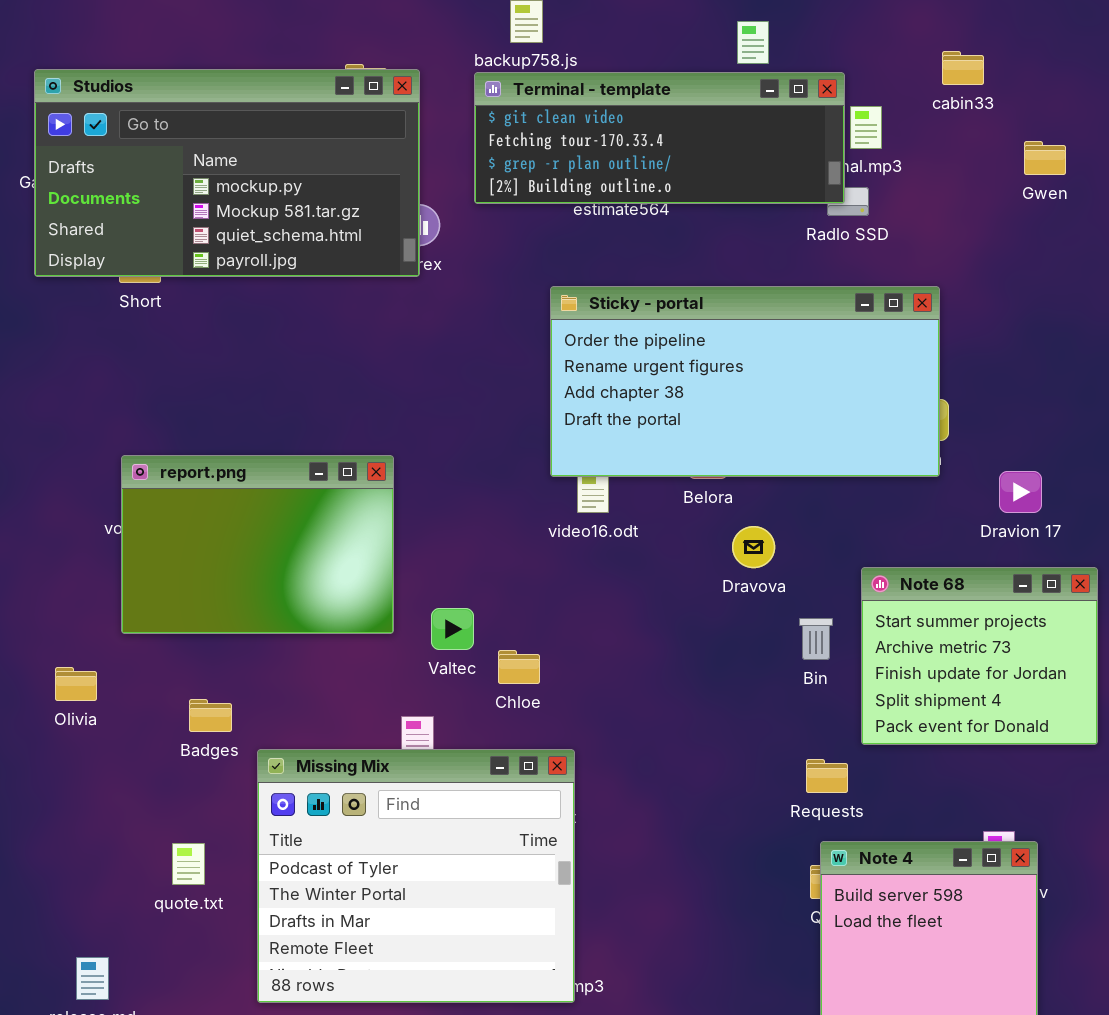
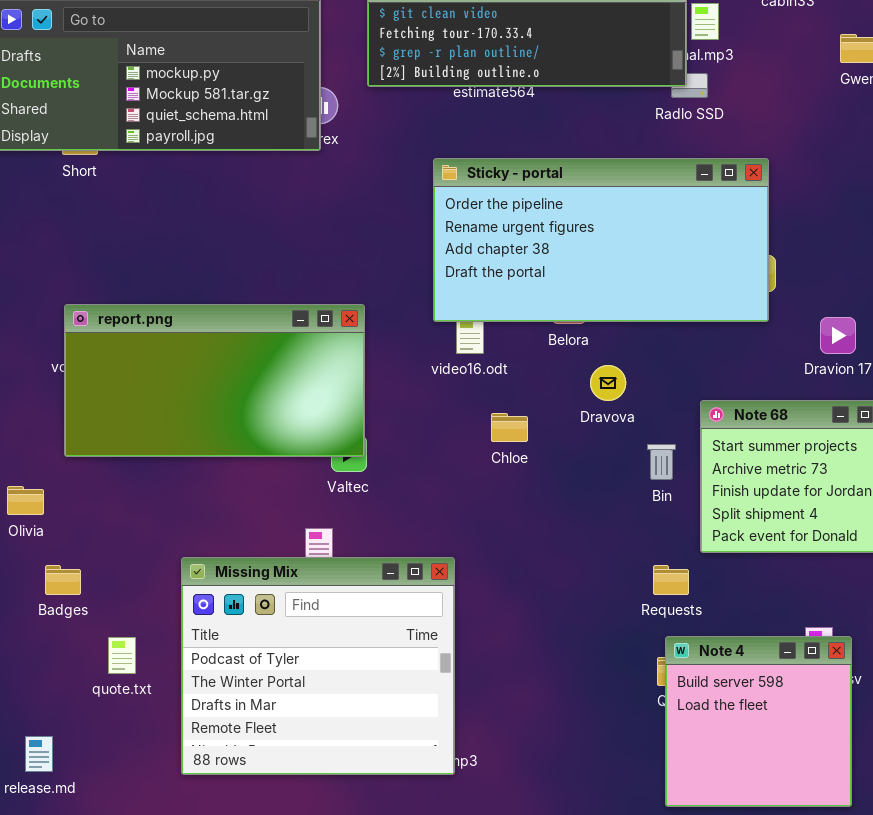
report.png: [121,455,394,634] -> [64,304,365,457], resized
Chloe: [498,650,540,684] -> [491,413,528,442], moved
Badges: [189,699,232,732] -> [45,565,81,595], moved

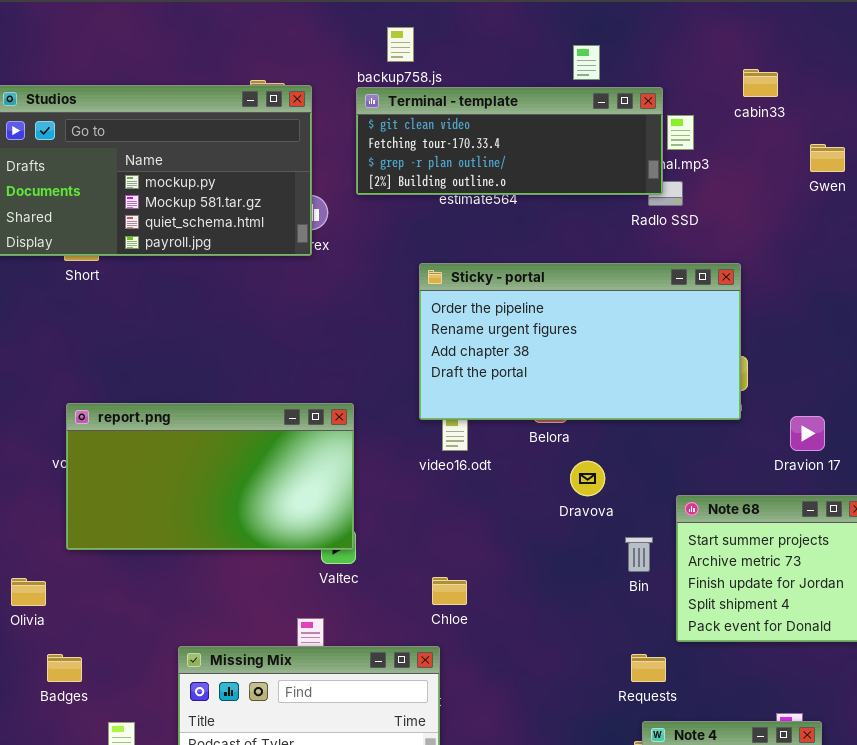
Chloe: [491,413,528,442] -> [432,577,467,605], moved

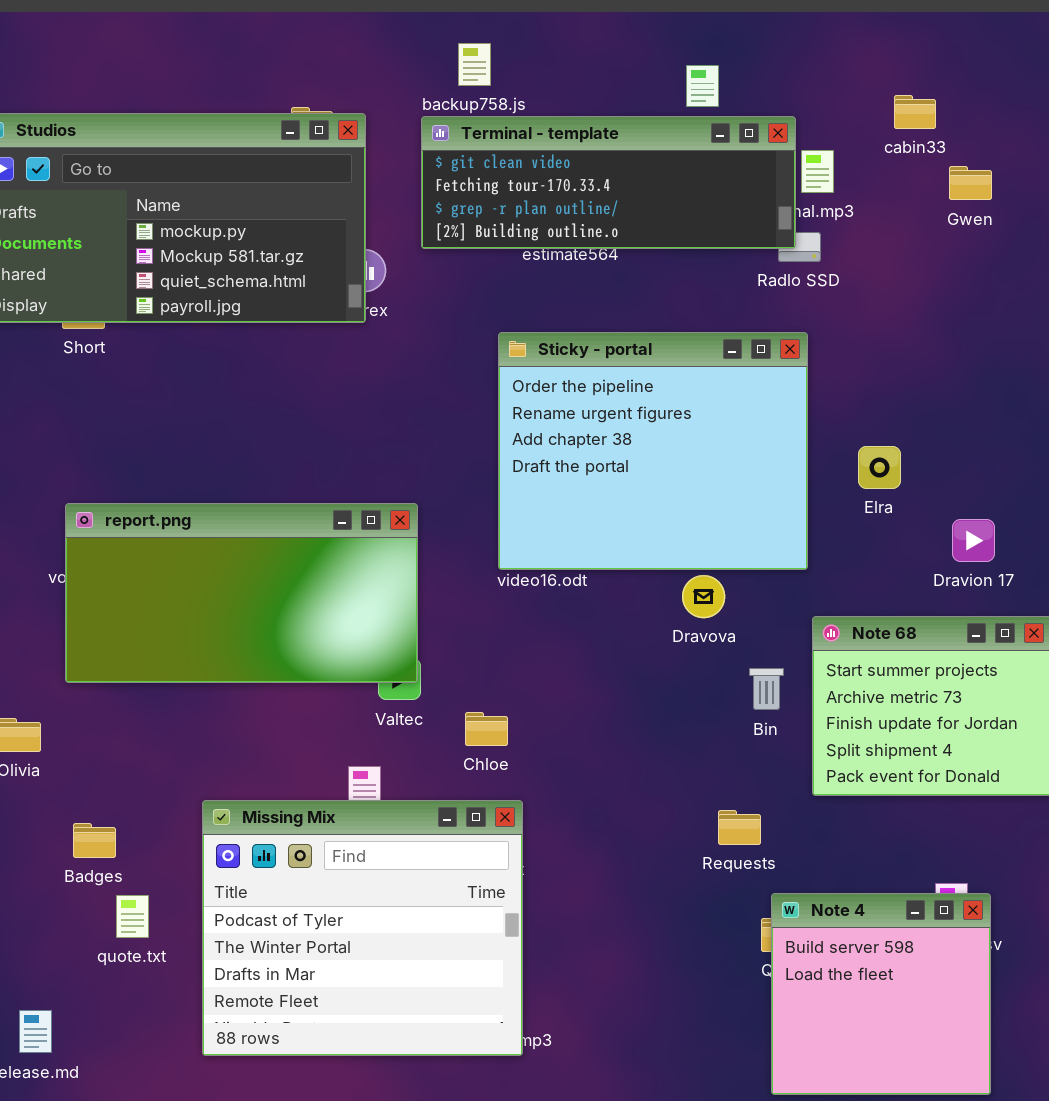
Gwen: [810,144,845,172] -> [949,166,992,200], moved
Sticky - portal: [419,263,741,420] -> [498,332,808,570], resized
Chloe: [432,577,467,605] -> [465,712,508,746], moved
Badges: [47,654,82,682] -> [73,823,116,858], moved
Requests: [631,654,666,682] -> [718,810,761,845], moved

